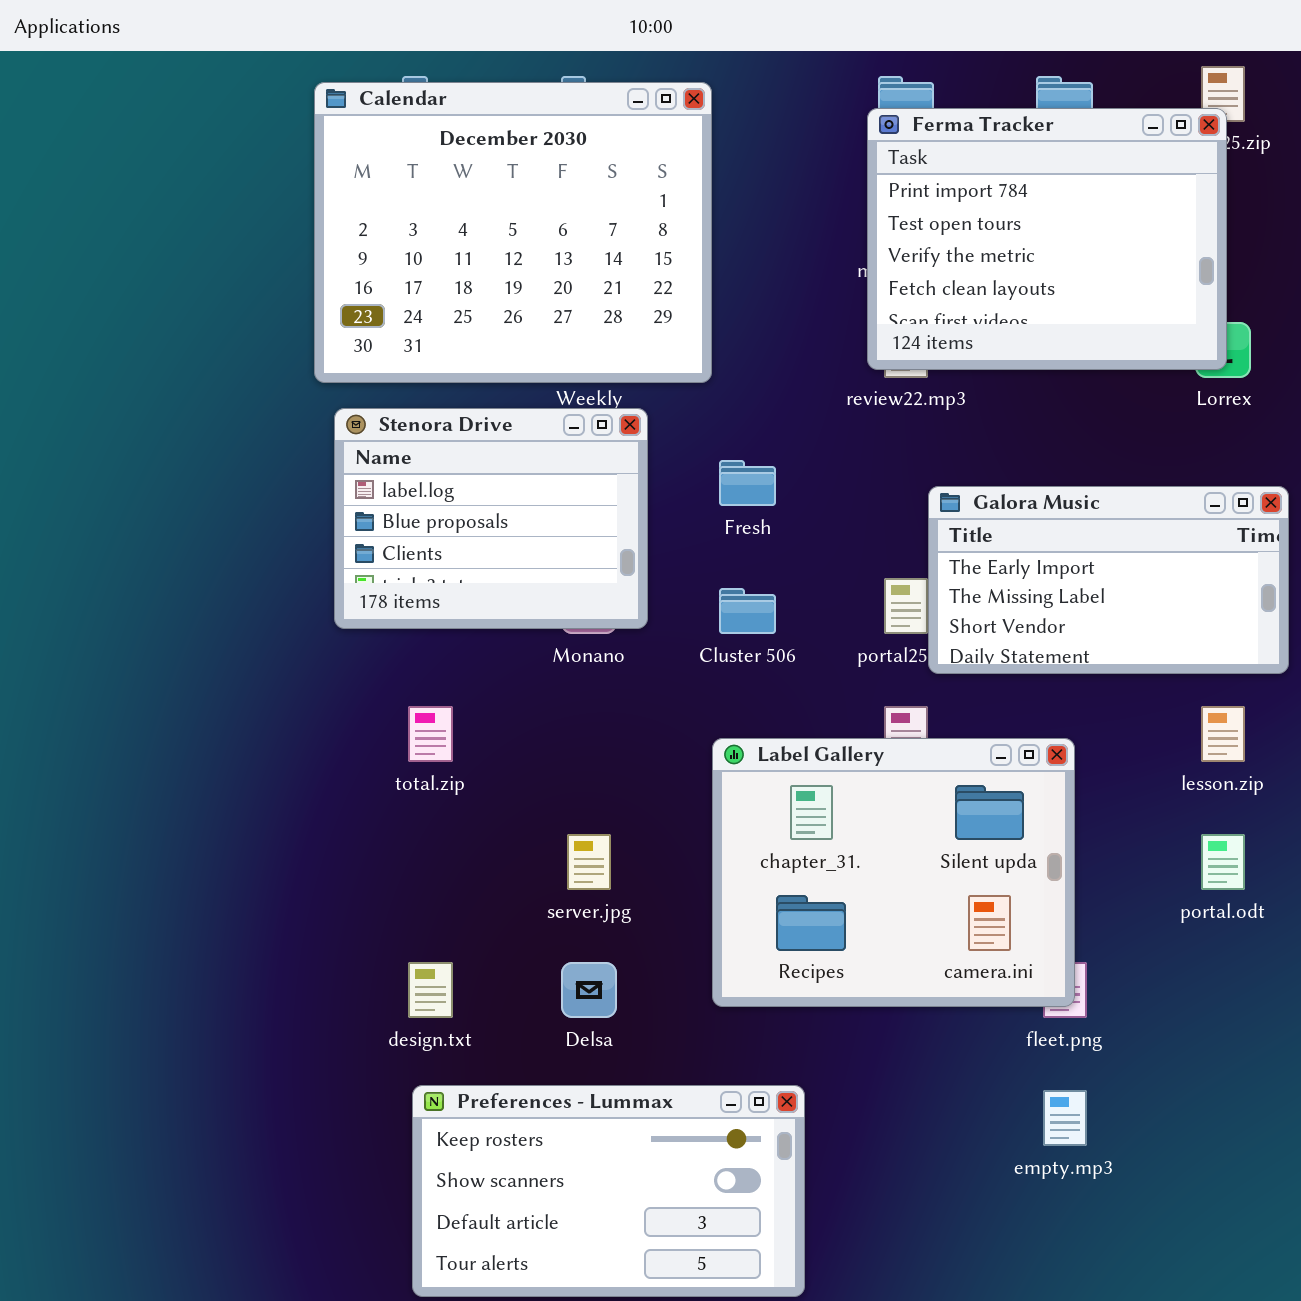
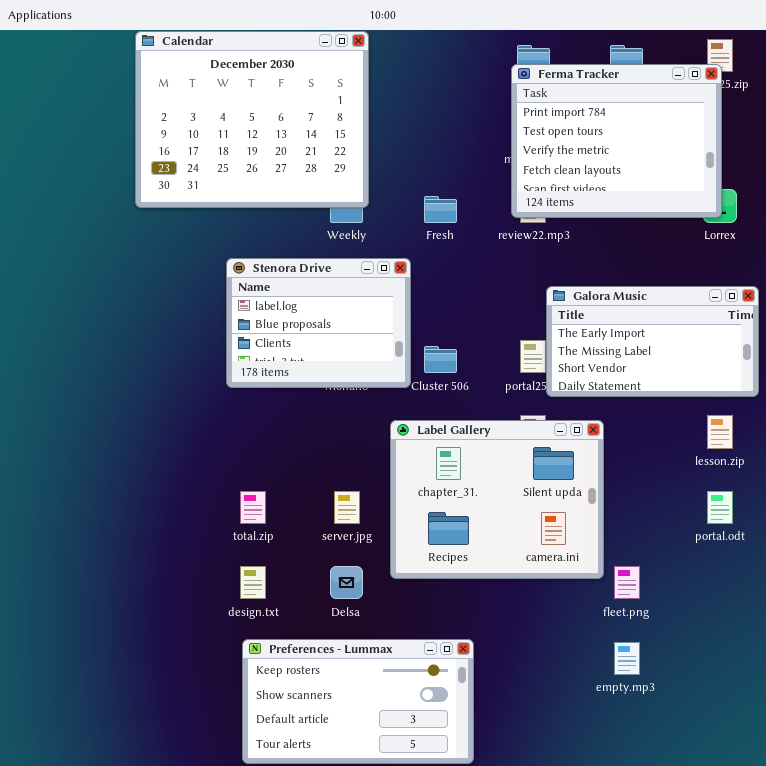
Calendar: [314,82,712,383] -> [135,31,369,208], moved
Stenora Drive: [334,408,648,629] -> [226,258,411,388], moved
Fresh: [719,460,776,506] -> [424,196,457,223], moved
total.zip: [408,706,453,762] -> [240,491,266,524], moved
Label Gallery: [712,738,1075,1007] -> [390,420,604,579], moved

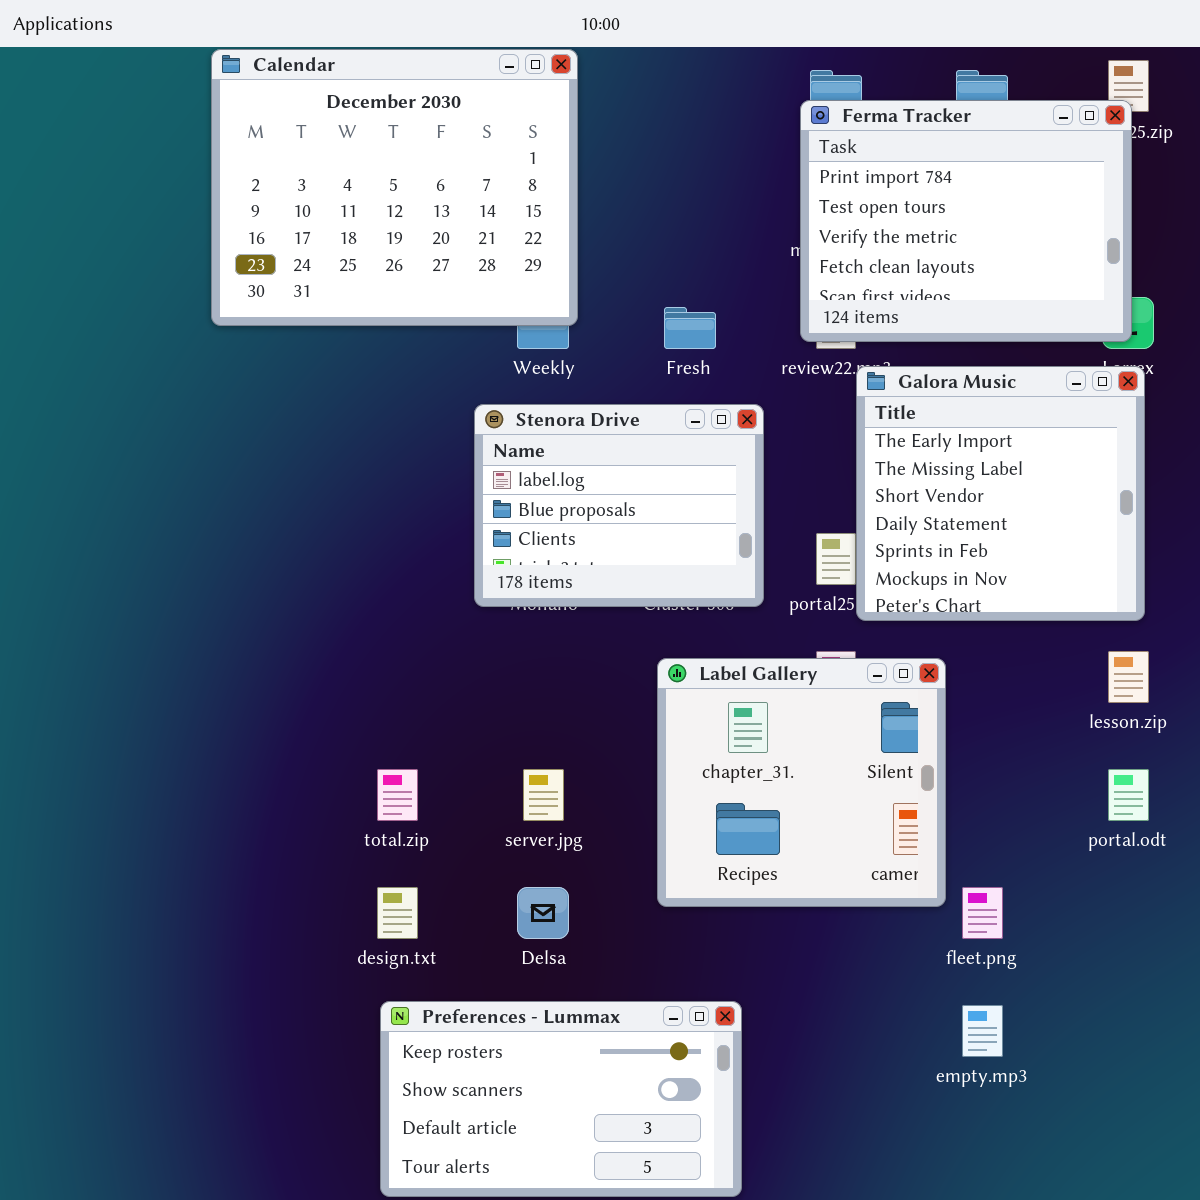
Stenora Drive: [226,258,411,388] -> [474,404,764,607], moved
Galora Music: [546,286,759,397] -> [856,366,1145,621], resized
Label Gallery: [390,420,604,579] -> [657,658,946,907], resized

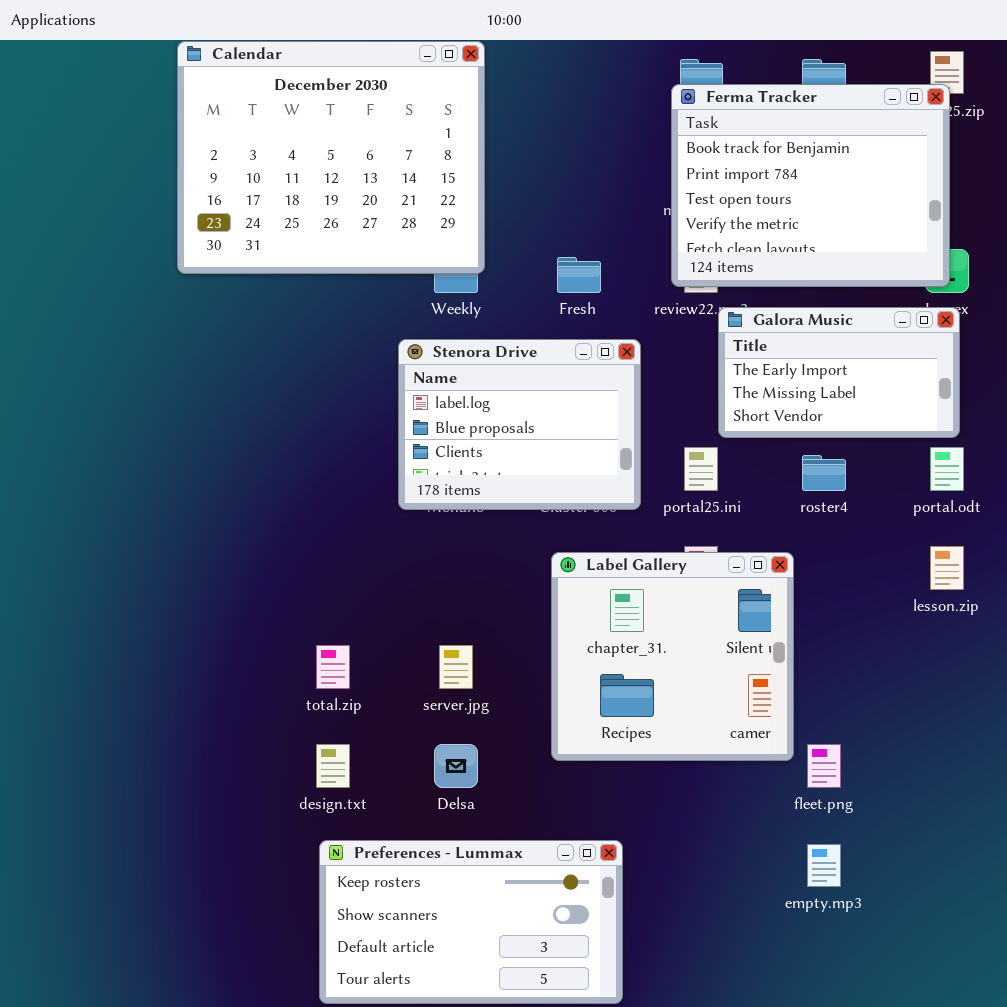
Ferma Tracker: [800,100,1132,342] -> [671,84,950,287], scrolled up 1 row
Galora Music: [856,366,1145,621] -> [718,307,960,438], resized
portal.odt: [1108,769,1149,821] -> [930,447,964,491], moved

